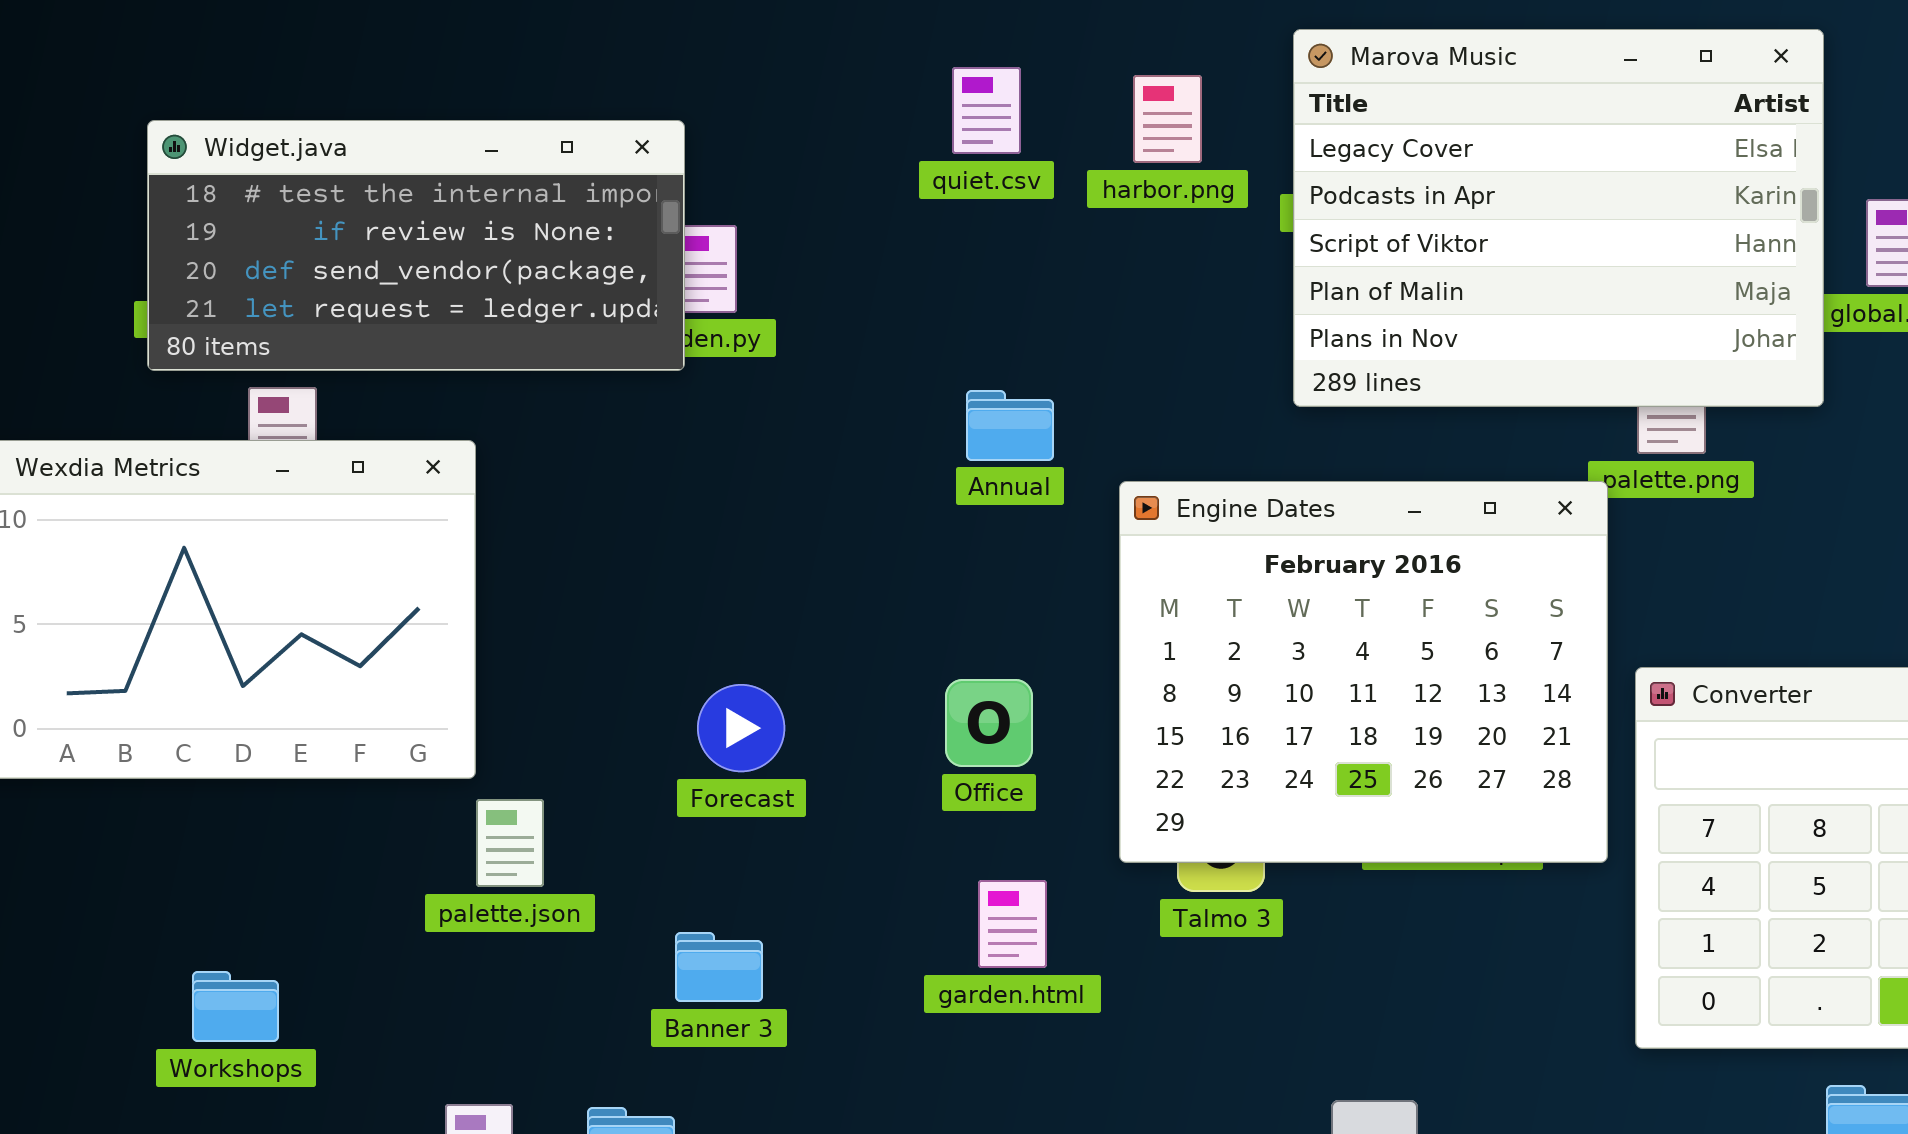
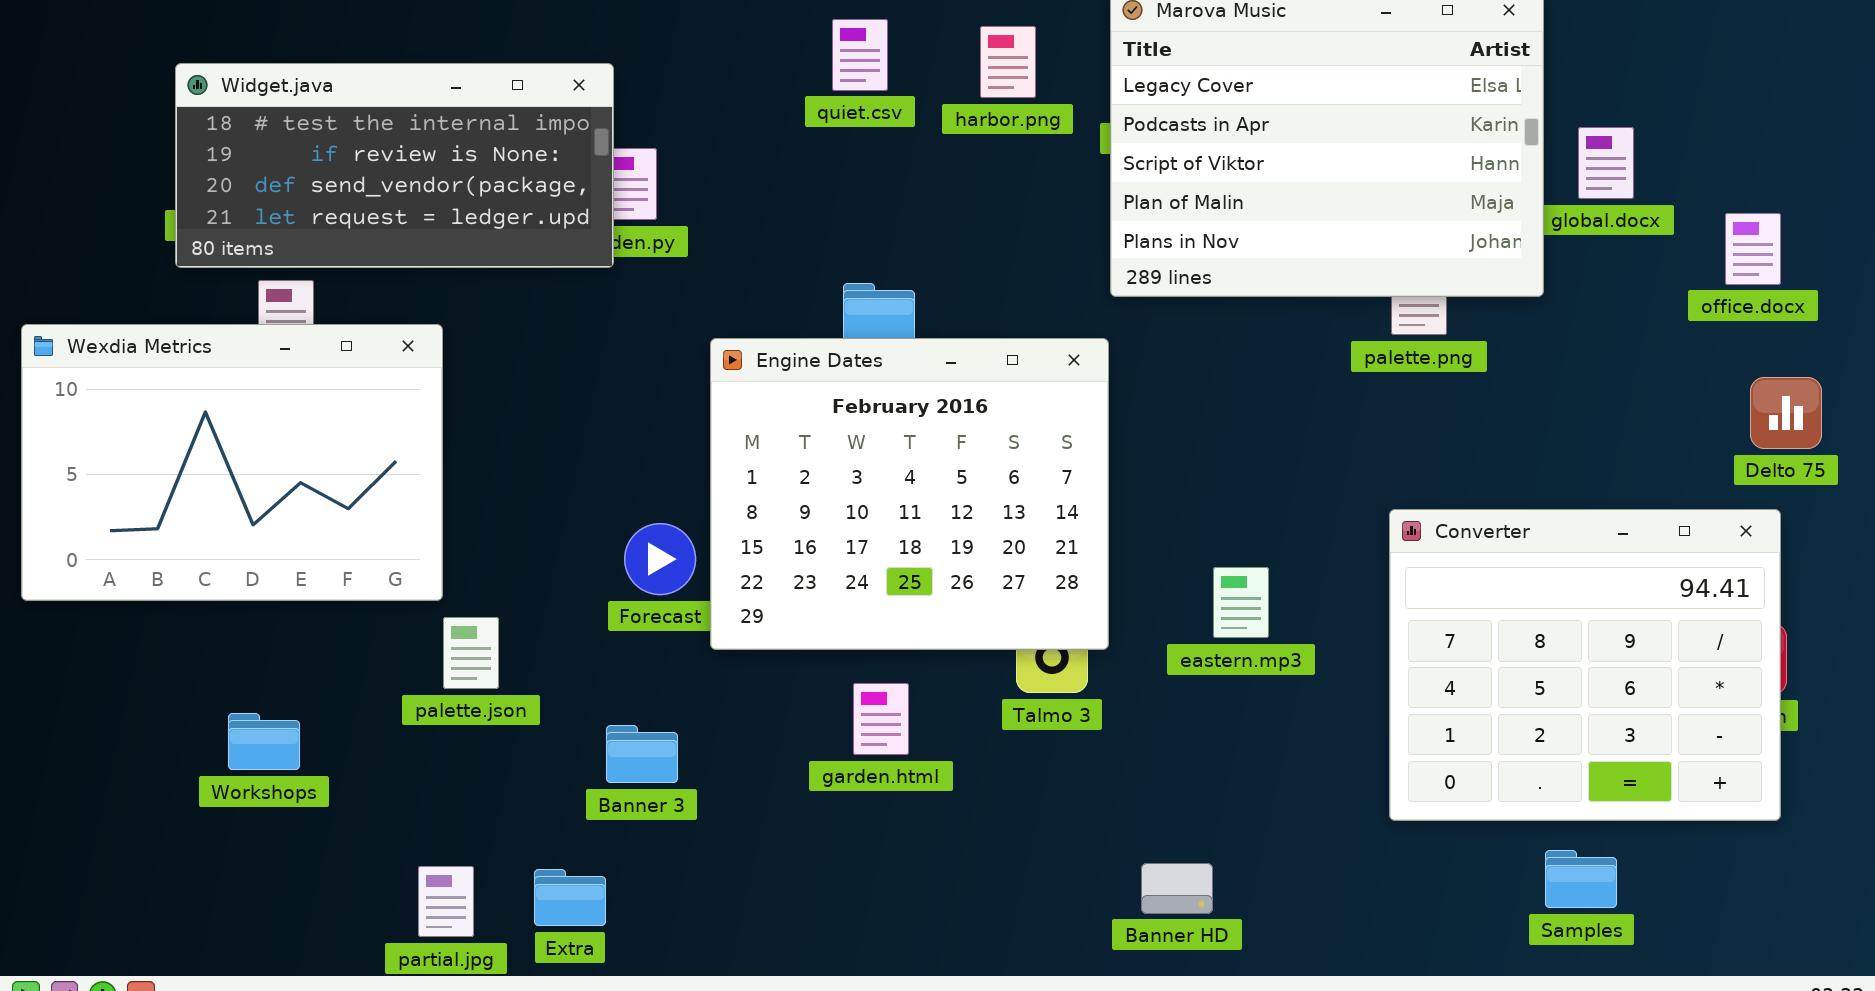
Engine Dates: [1119,481,1608,863] -> [710,338,1109,650], moved
Workshops: [192,971,279,1042] -> [228,713,300,770], moved

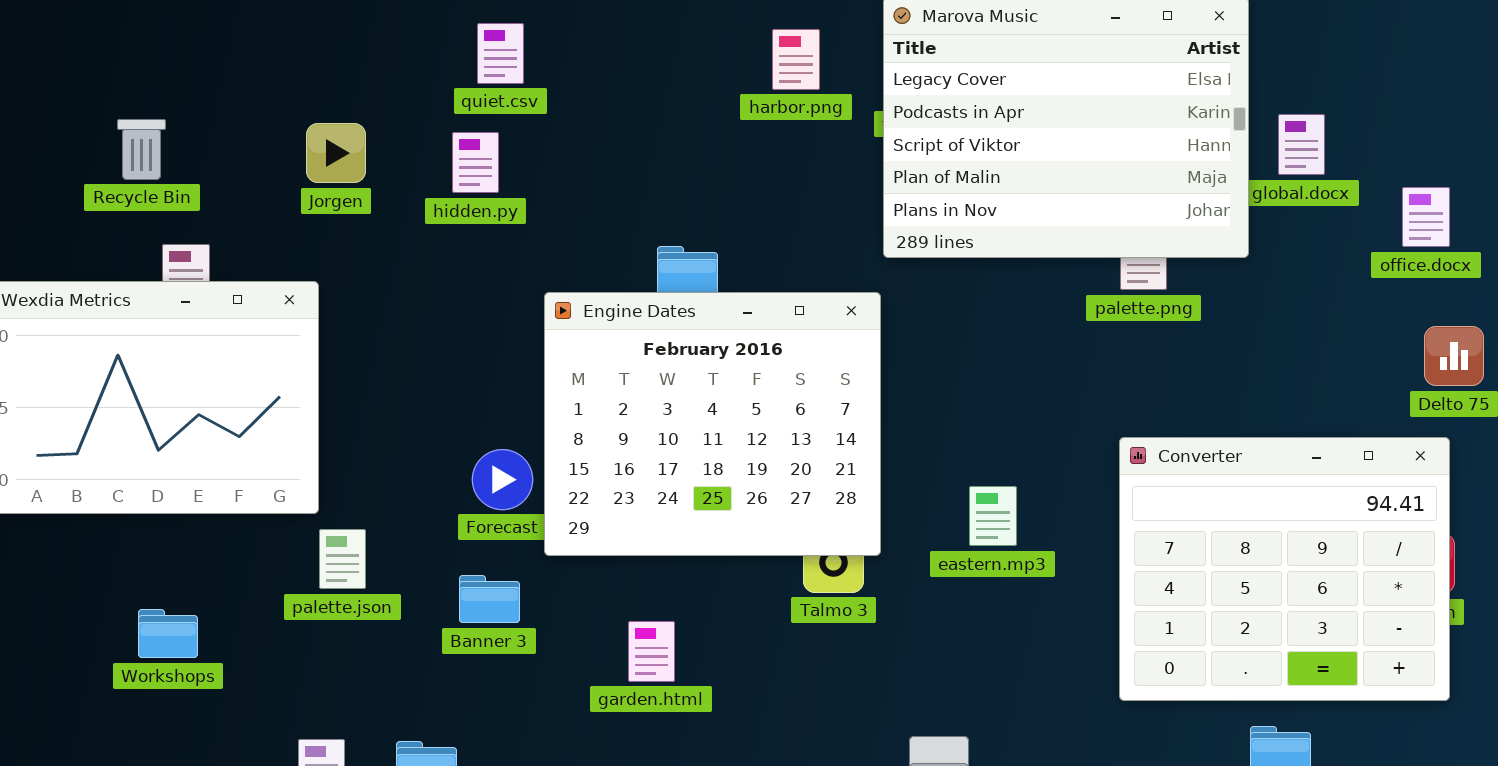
quiet.csv: [832,19,888,91] -> [477,23,524,84], moved
Widget.java: [175,63,614,268] -> none, closed
garden.html: [853,683,909,755] -> [628,621,675,682], moved
Banner 3: [606,725,678,783] -> [459,575,520,623], moved

